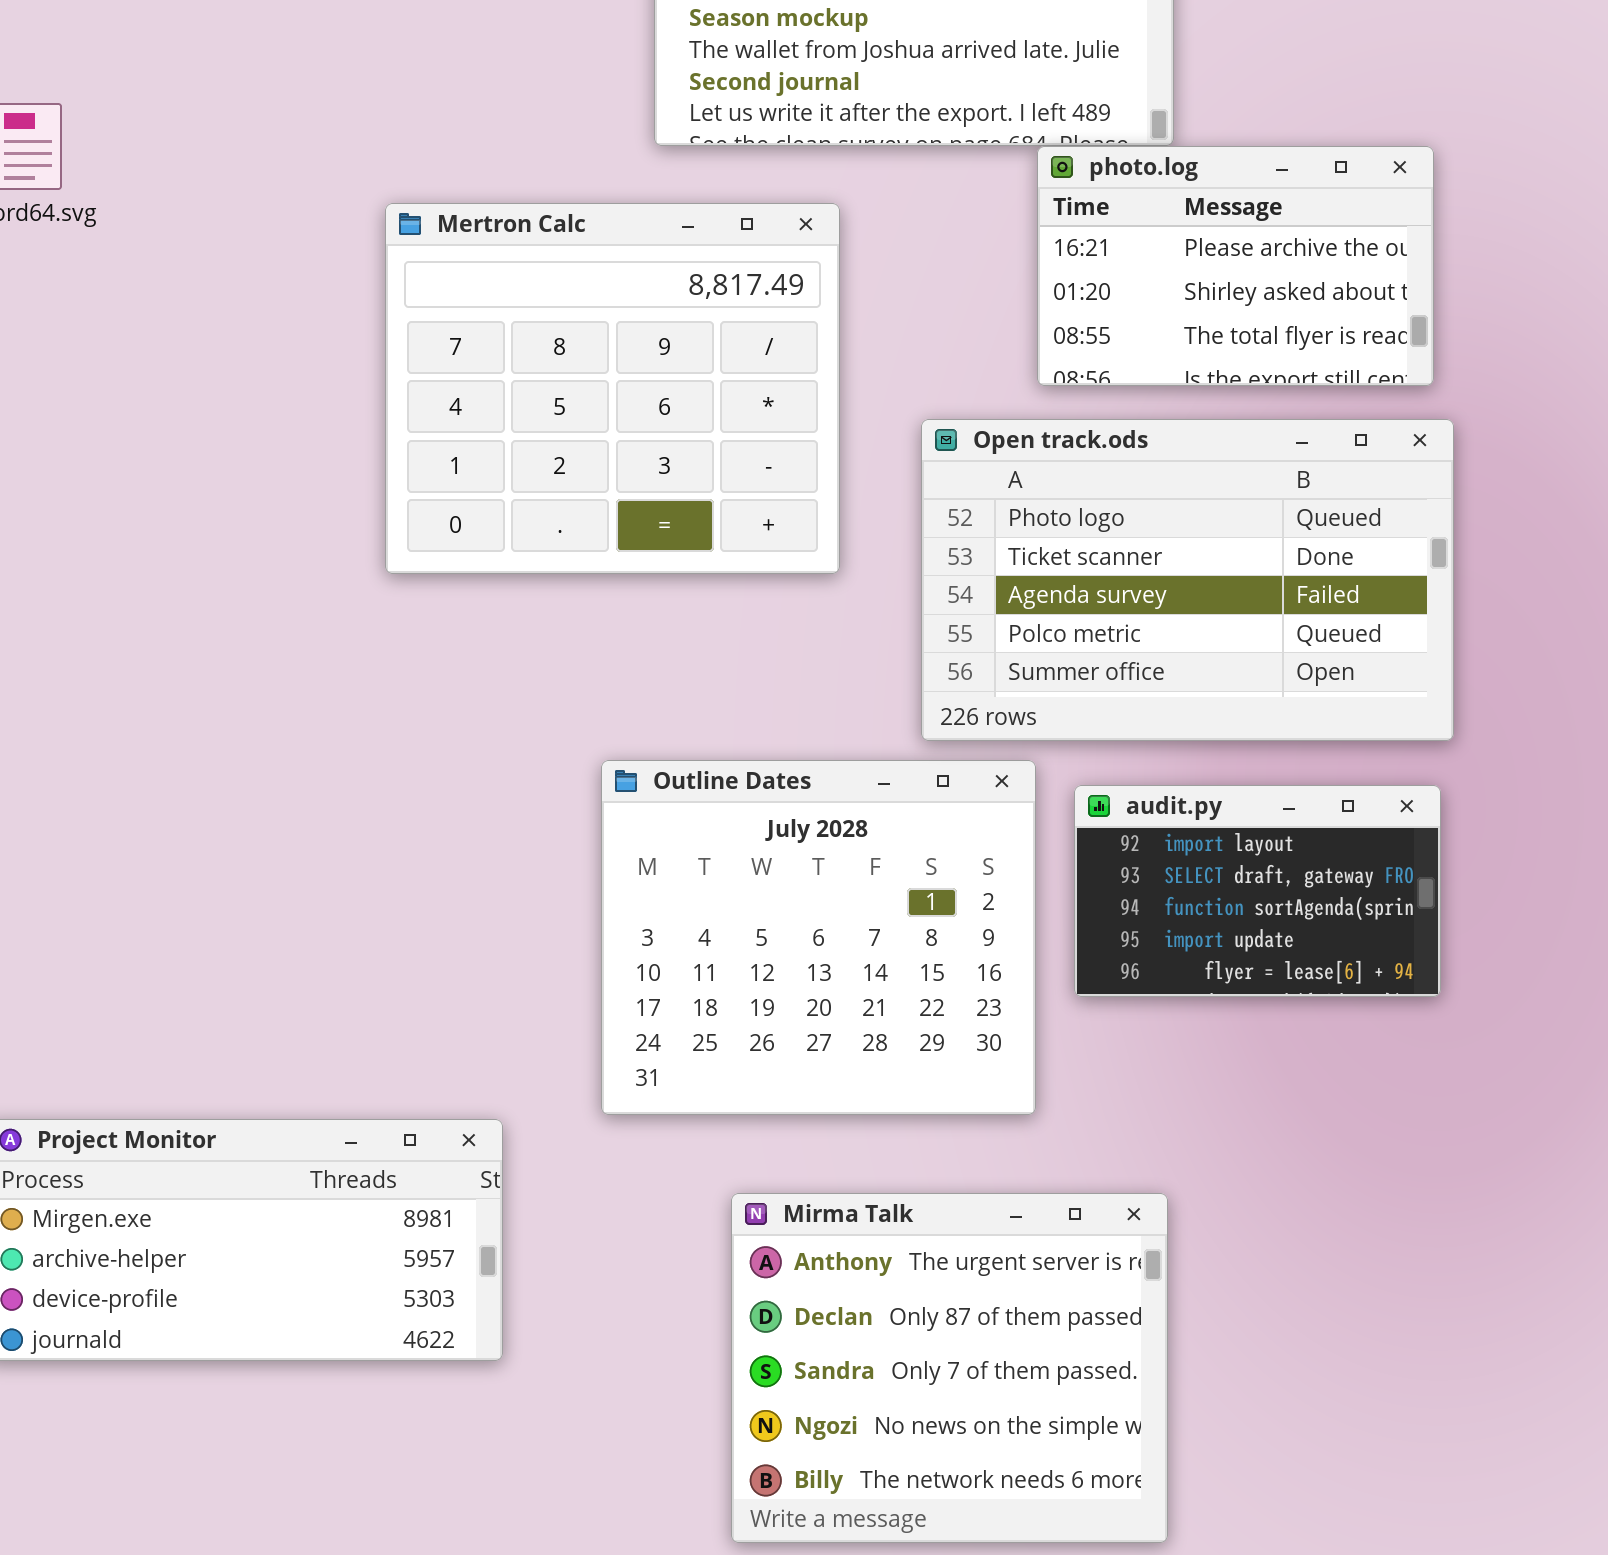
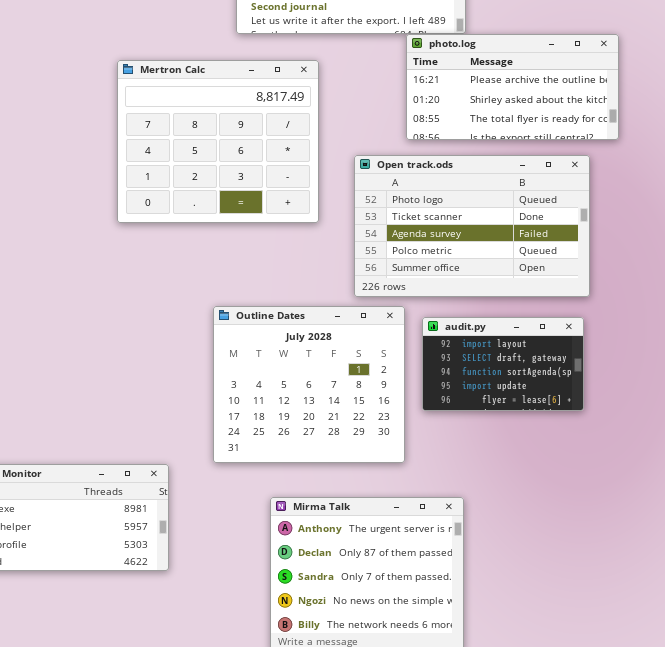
photo.log: [1037,146,1434,386] -> [406,34,619,140], resized

